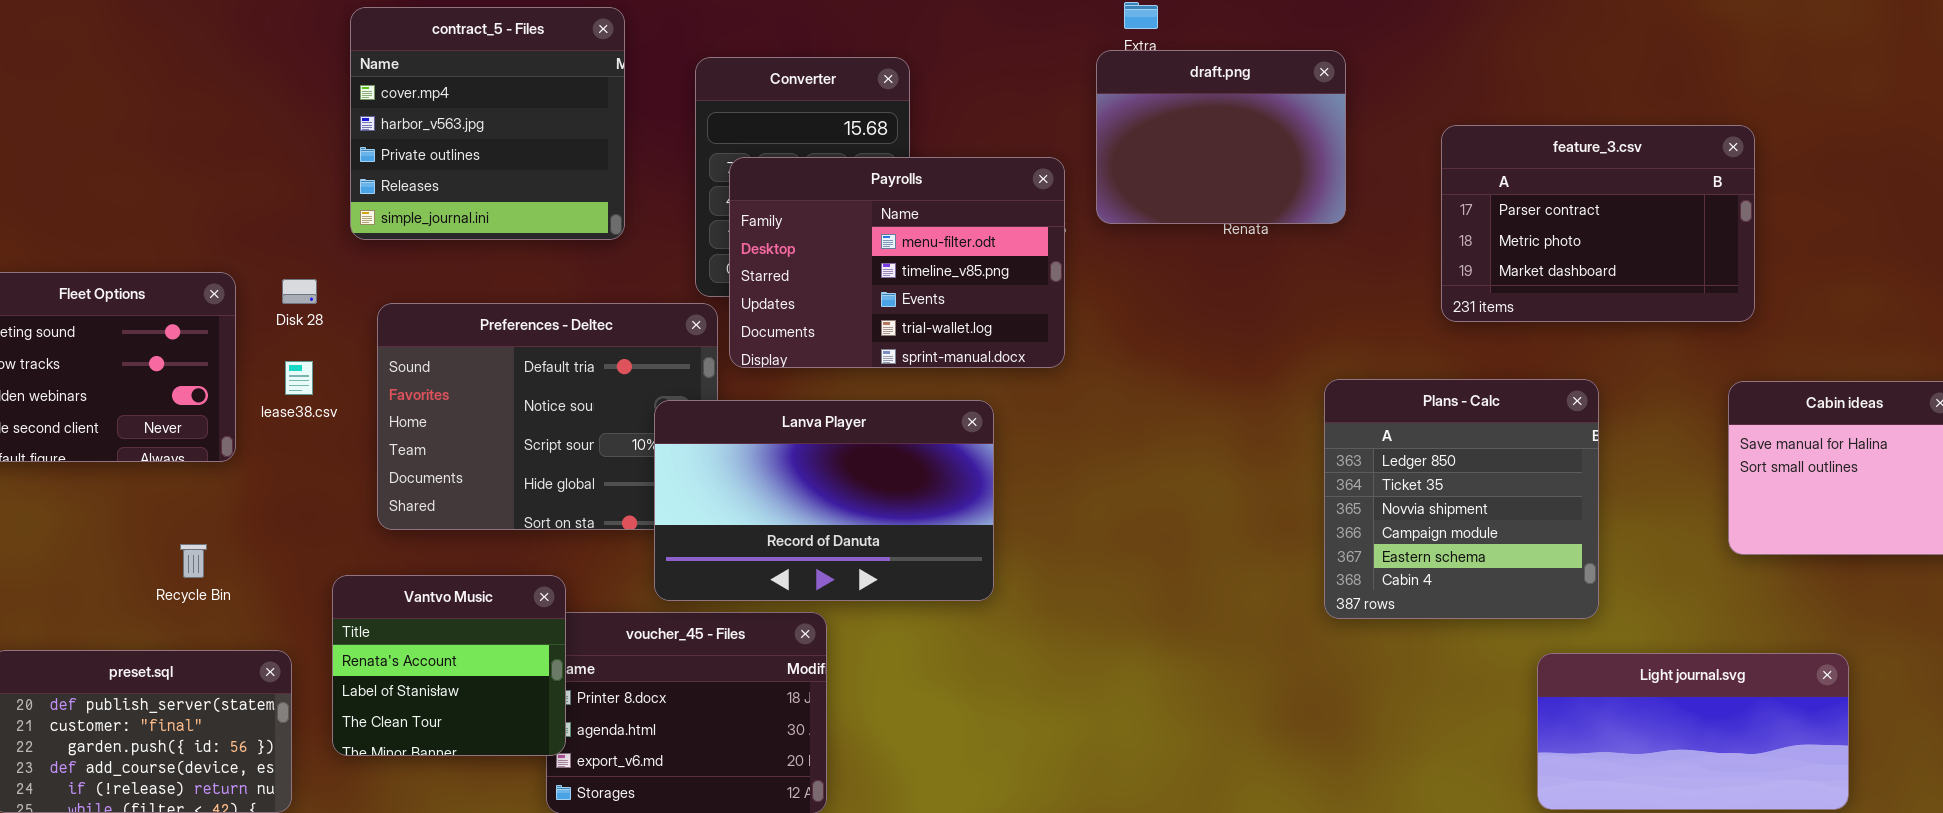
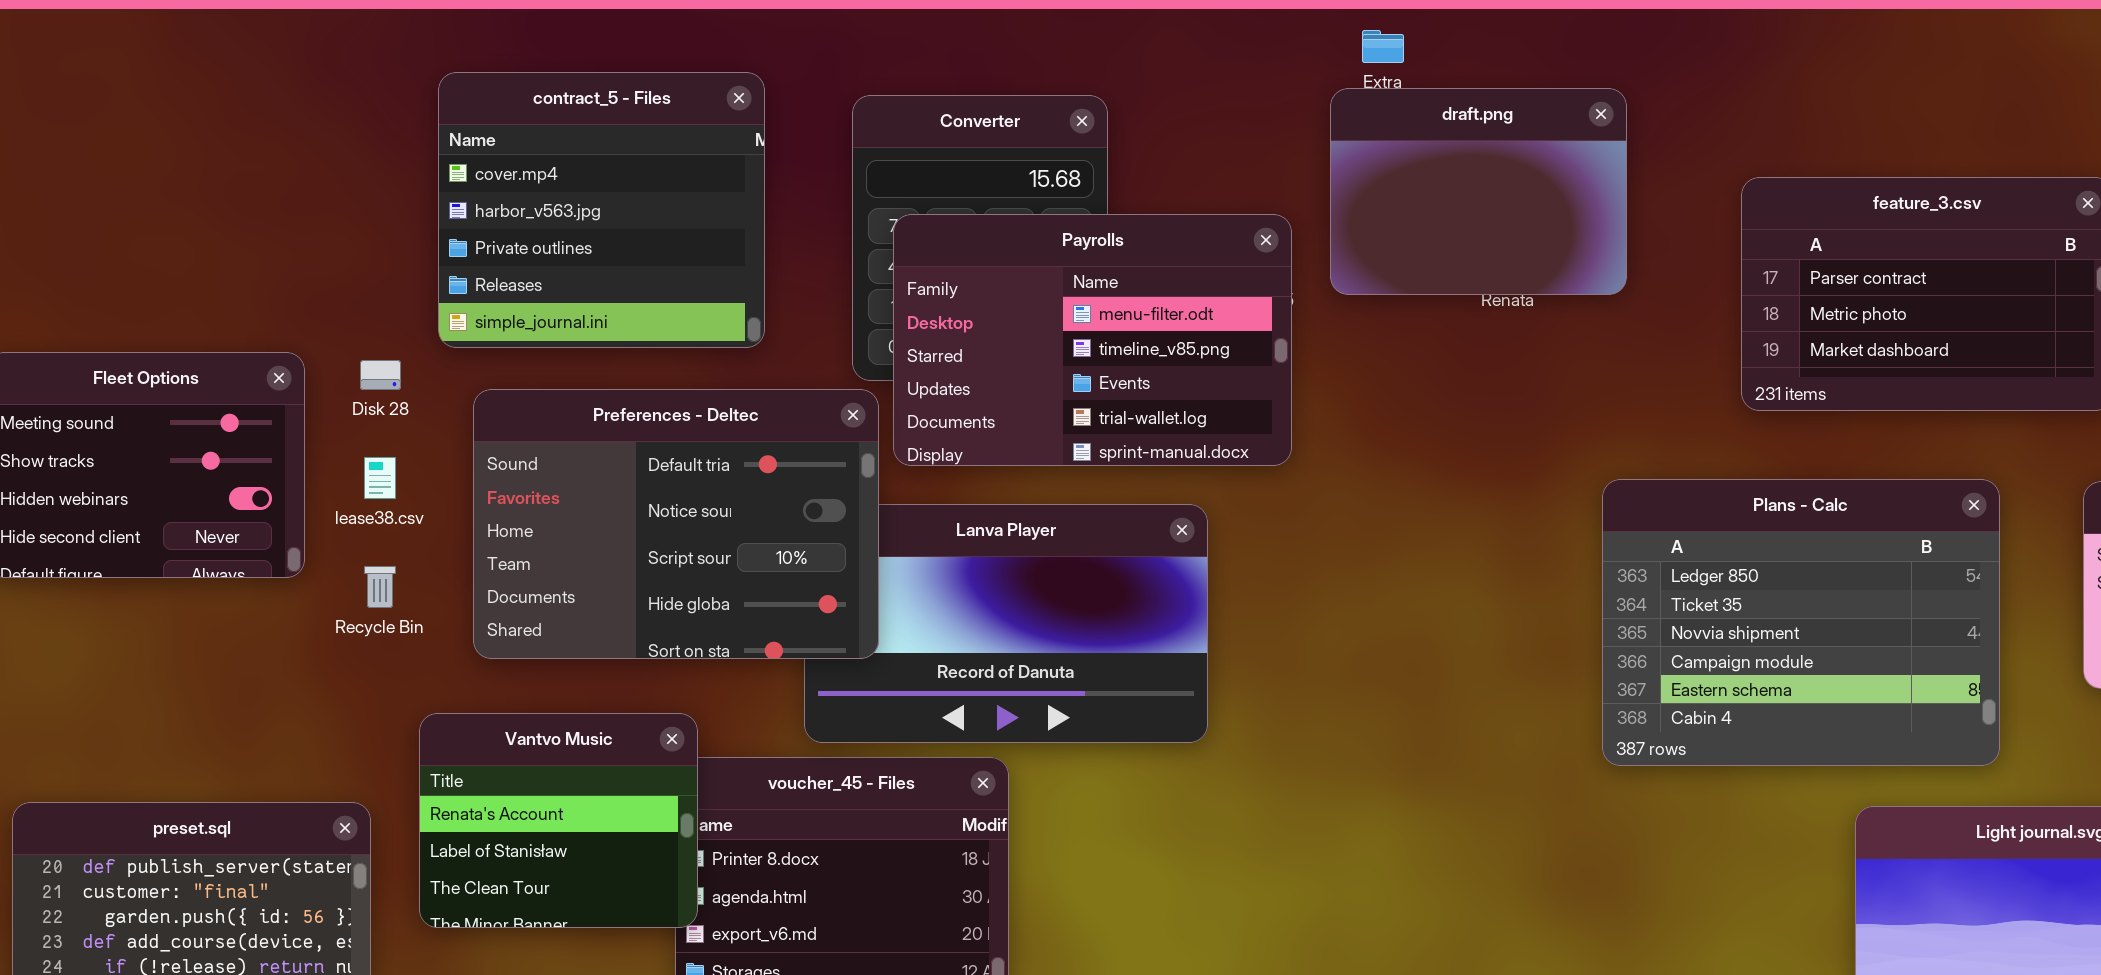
contract_5 - Files: [350,7,625,240] -> [438,72,765,348], moved
Preferences - Deltec: [377,303,718,530] -> [473,389,879,659], raised
Plans - Calc: [1324,379,1599,619] -> [1602,479,2000,766], resized
Recycle Bin: [180,544,207,578] -> [364,566,396,608], moved

